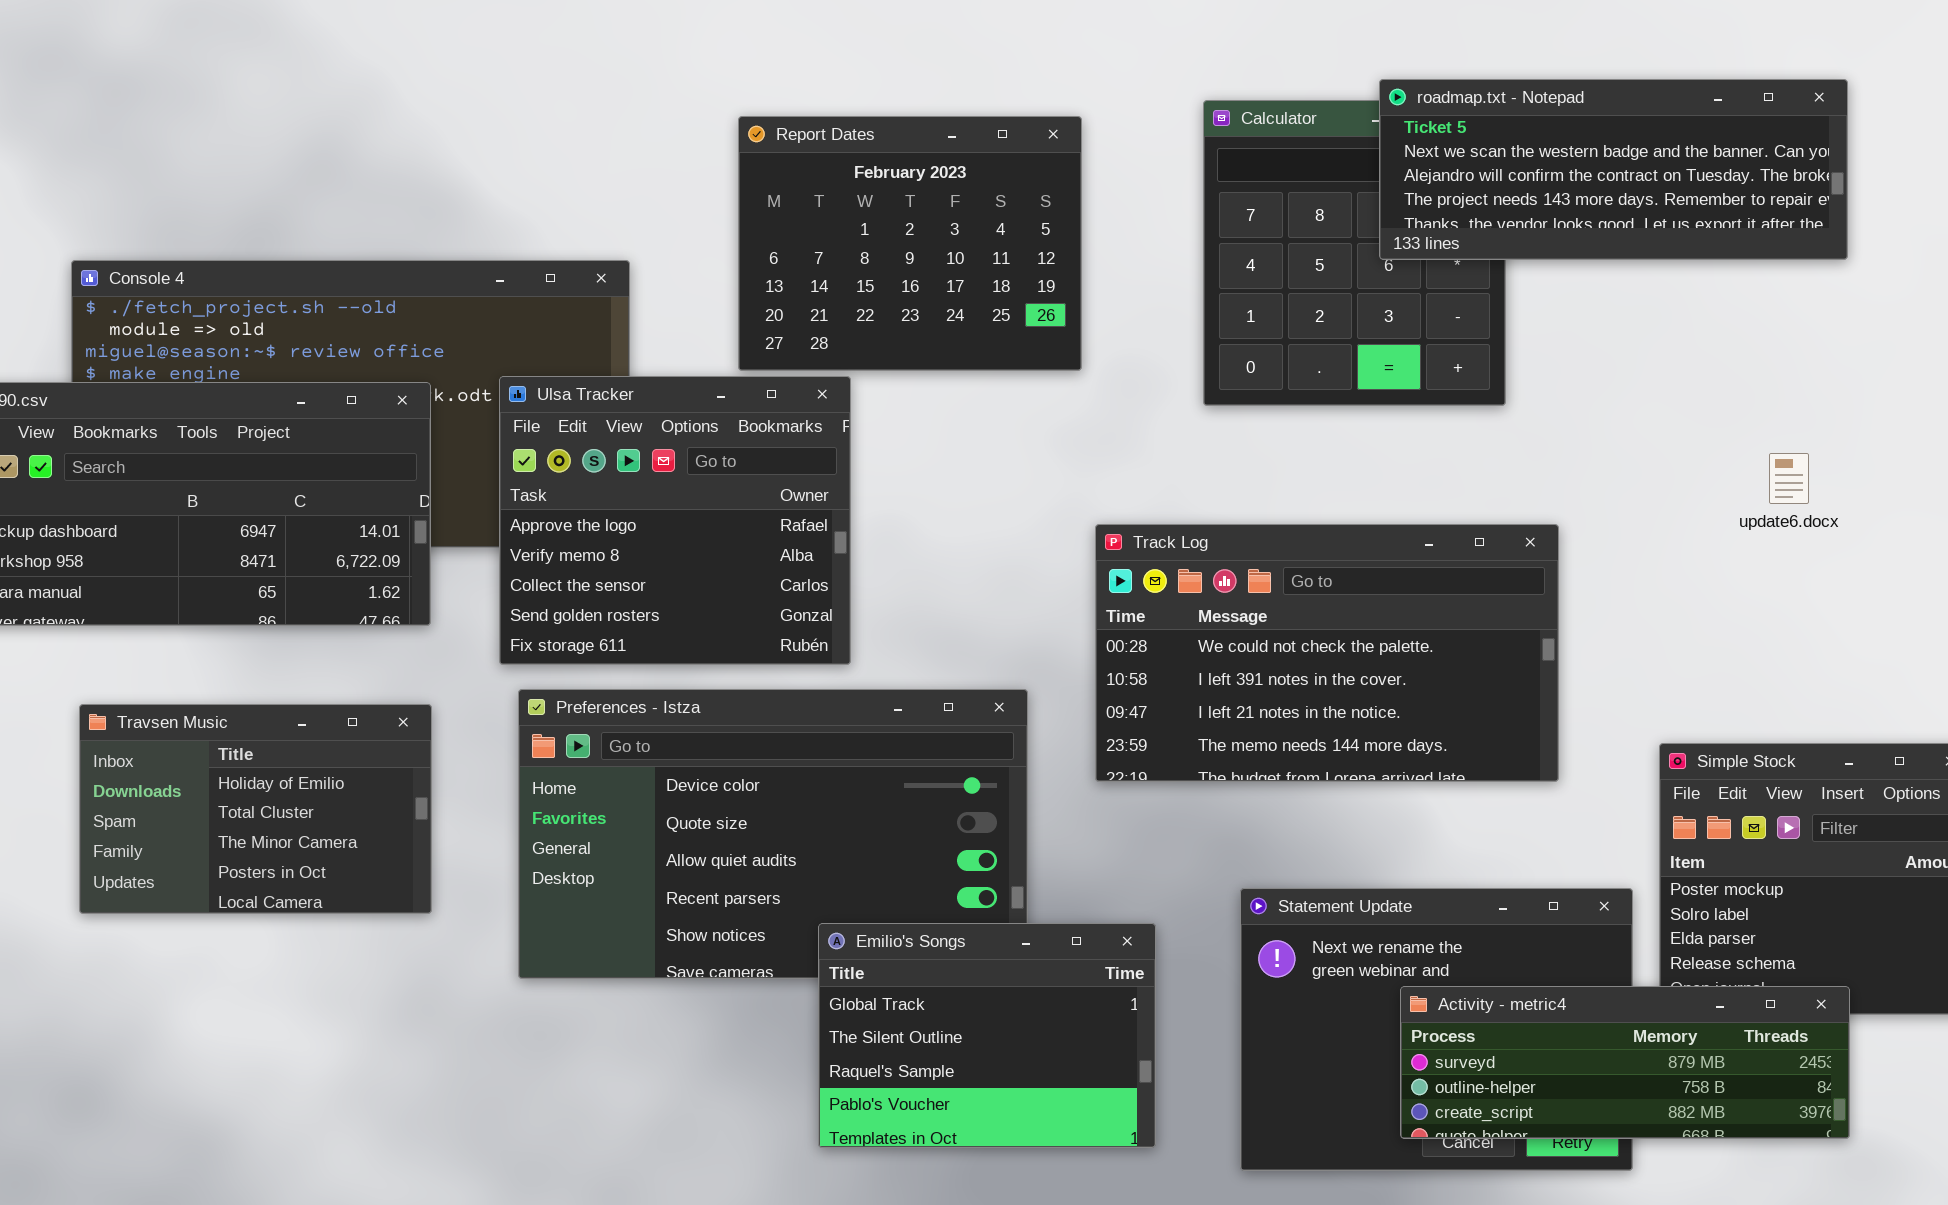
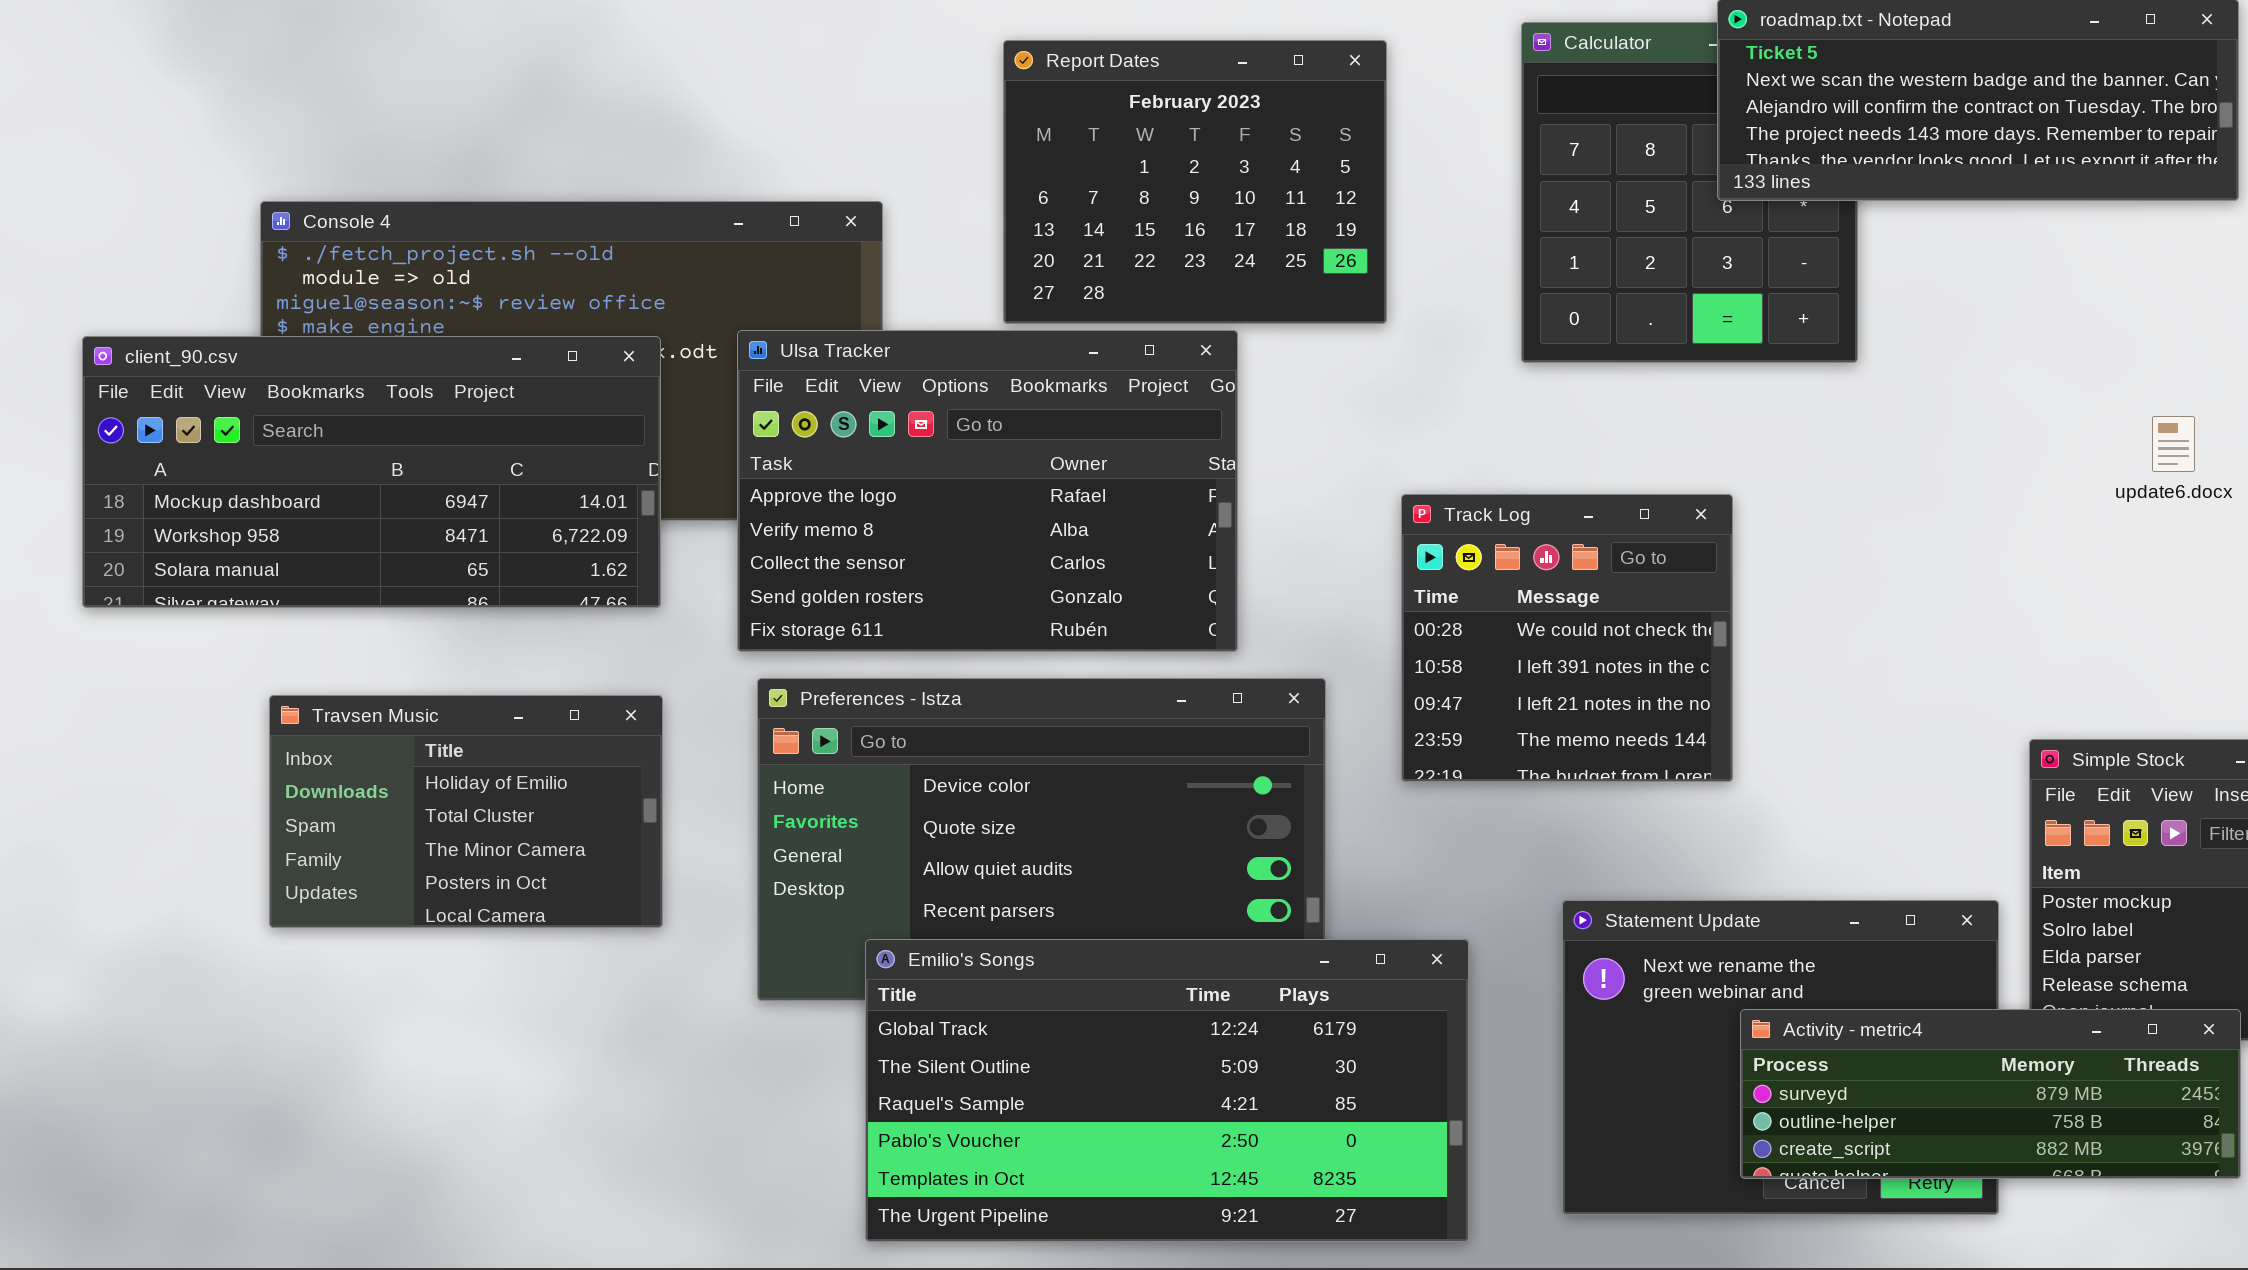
Ulsa Tracker: [499,376,851,665] -> [737,330,1238,652], resized
Track Log: [1095,524,1559,782] -> [1401,494,1733,782], resized
Emilio's Songs: [818,923,1156,1148] -> [865,939,1469,1242], resized

